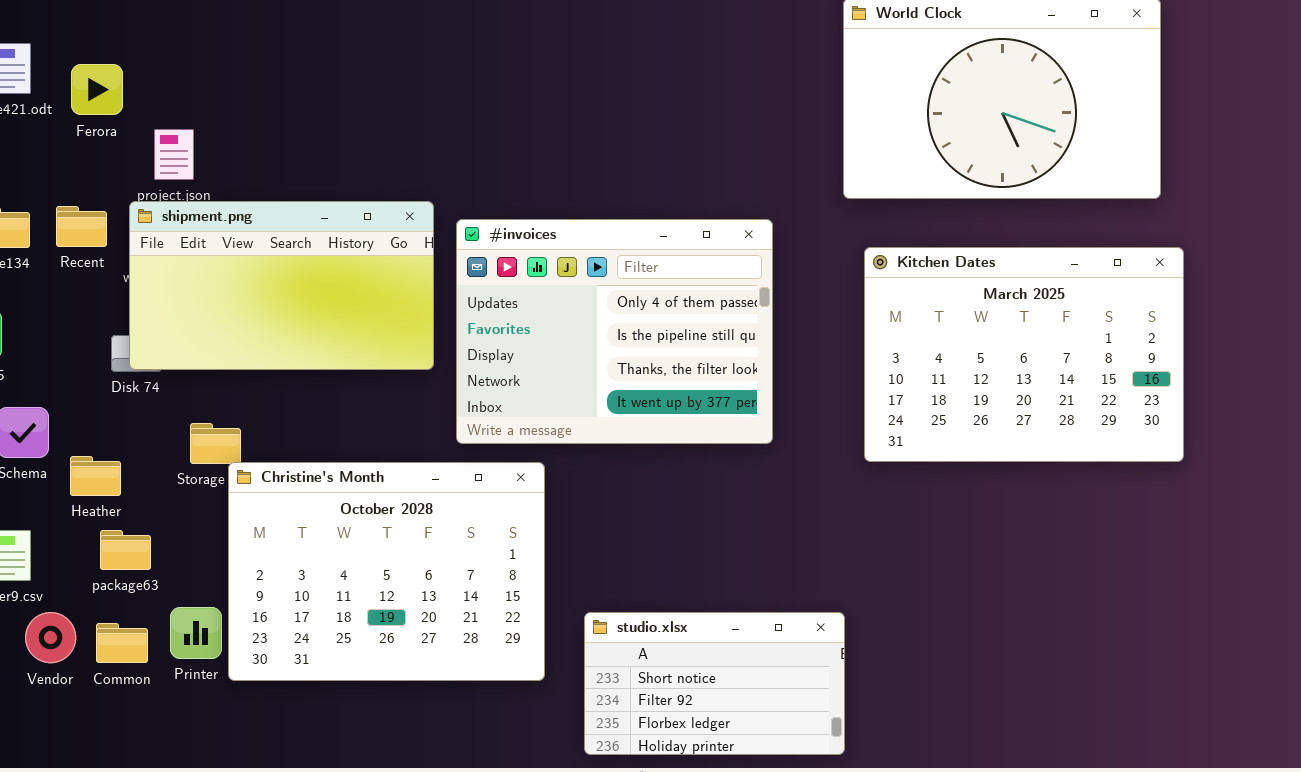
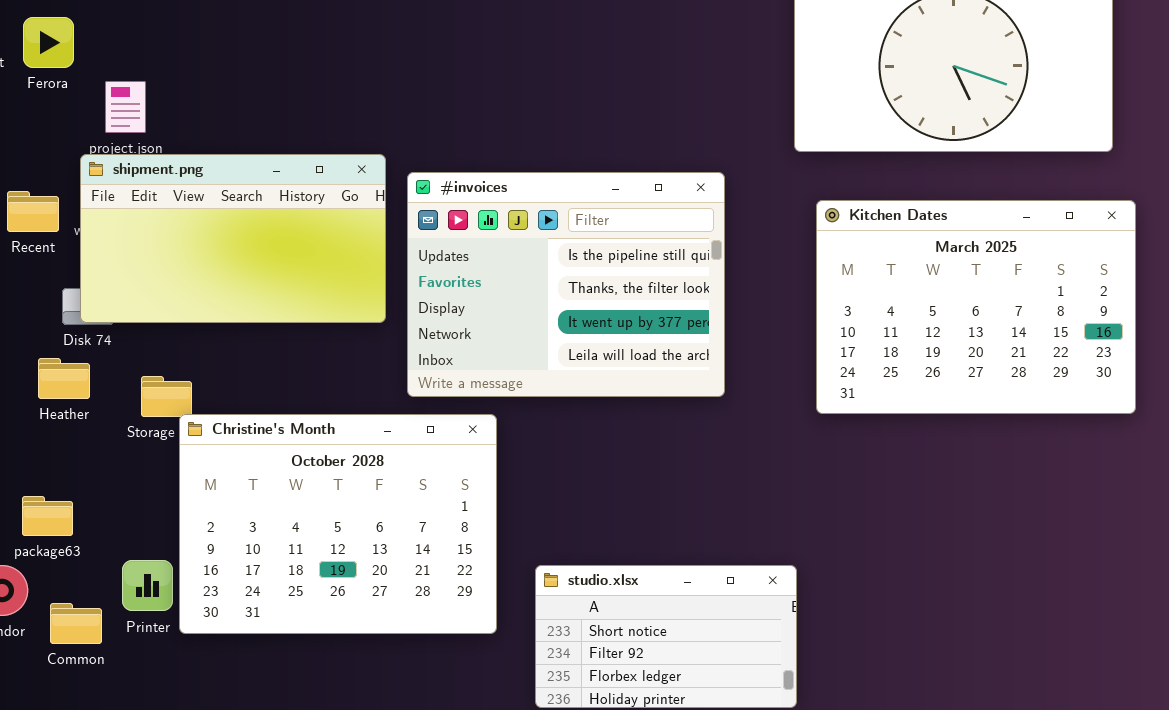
Recent: [56,206,107,247] -> [7,191,59,232], moved
#invoices: [456,219,773,444] -> [407,172,725,397], scrolled down 1 row
Heather: [70,456,121,496] -> [38,358,90,399], moved
package63: [100,530,151,570] -> [22,496,73,536], moved
Common: [96,623,148,663] -> [50,603,102,644], moved

